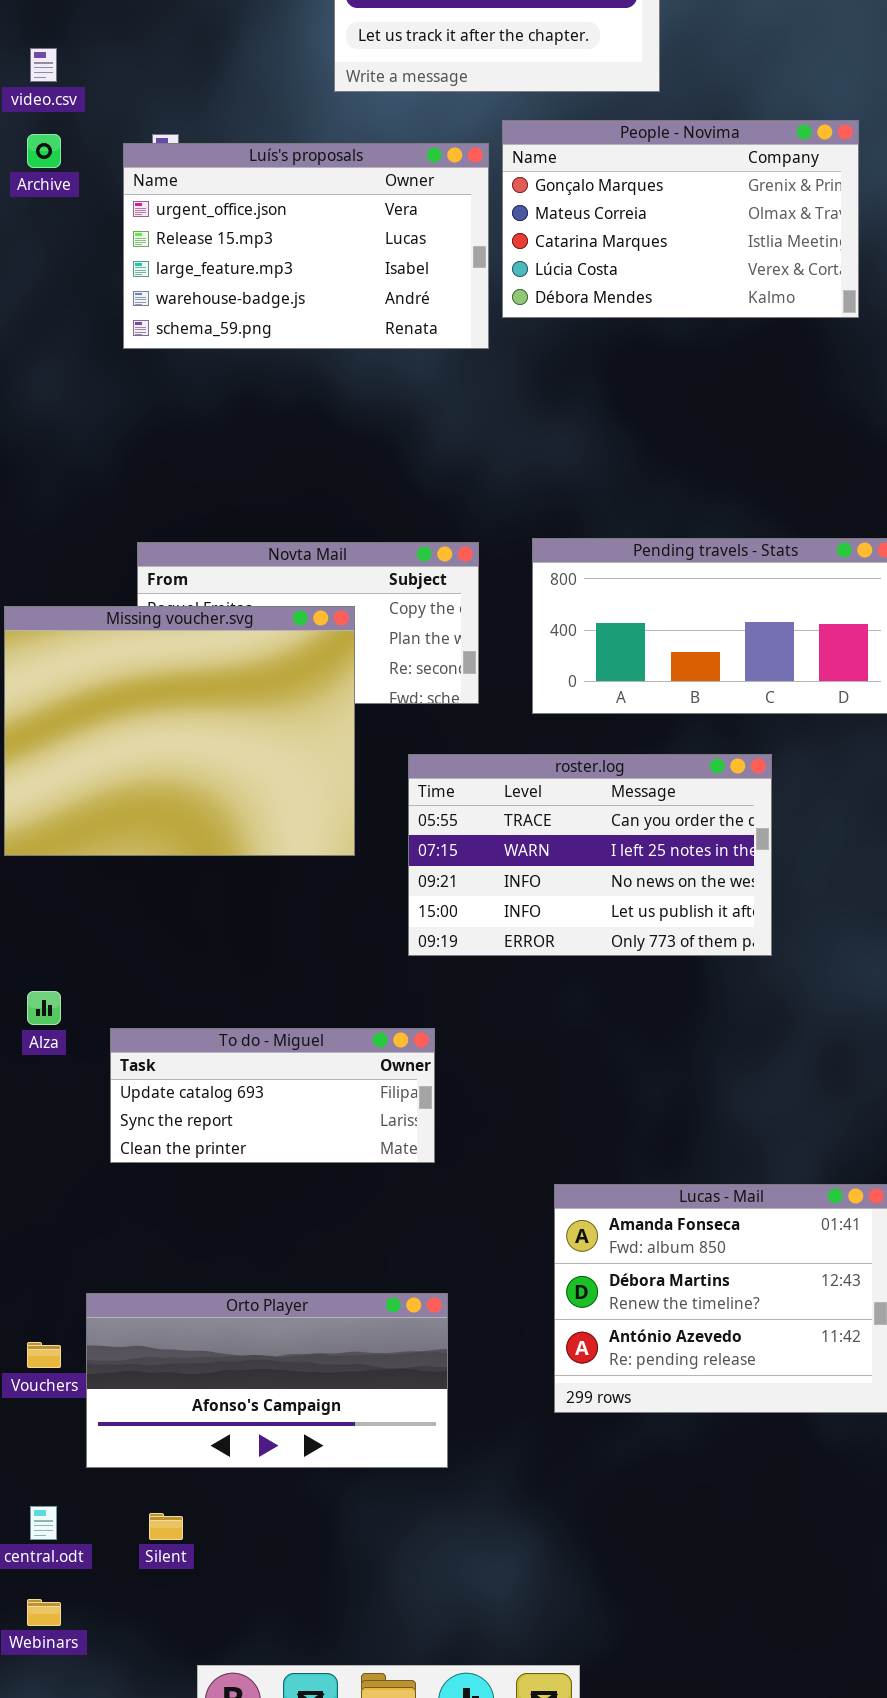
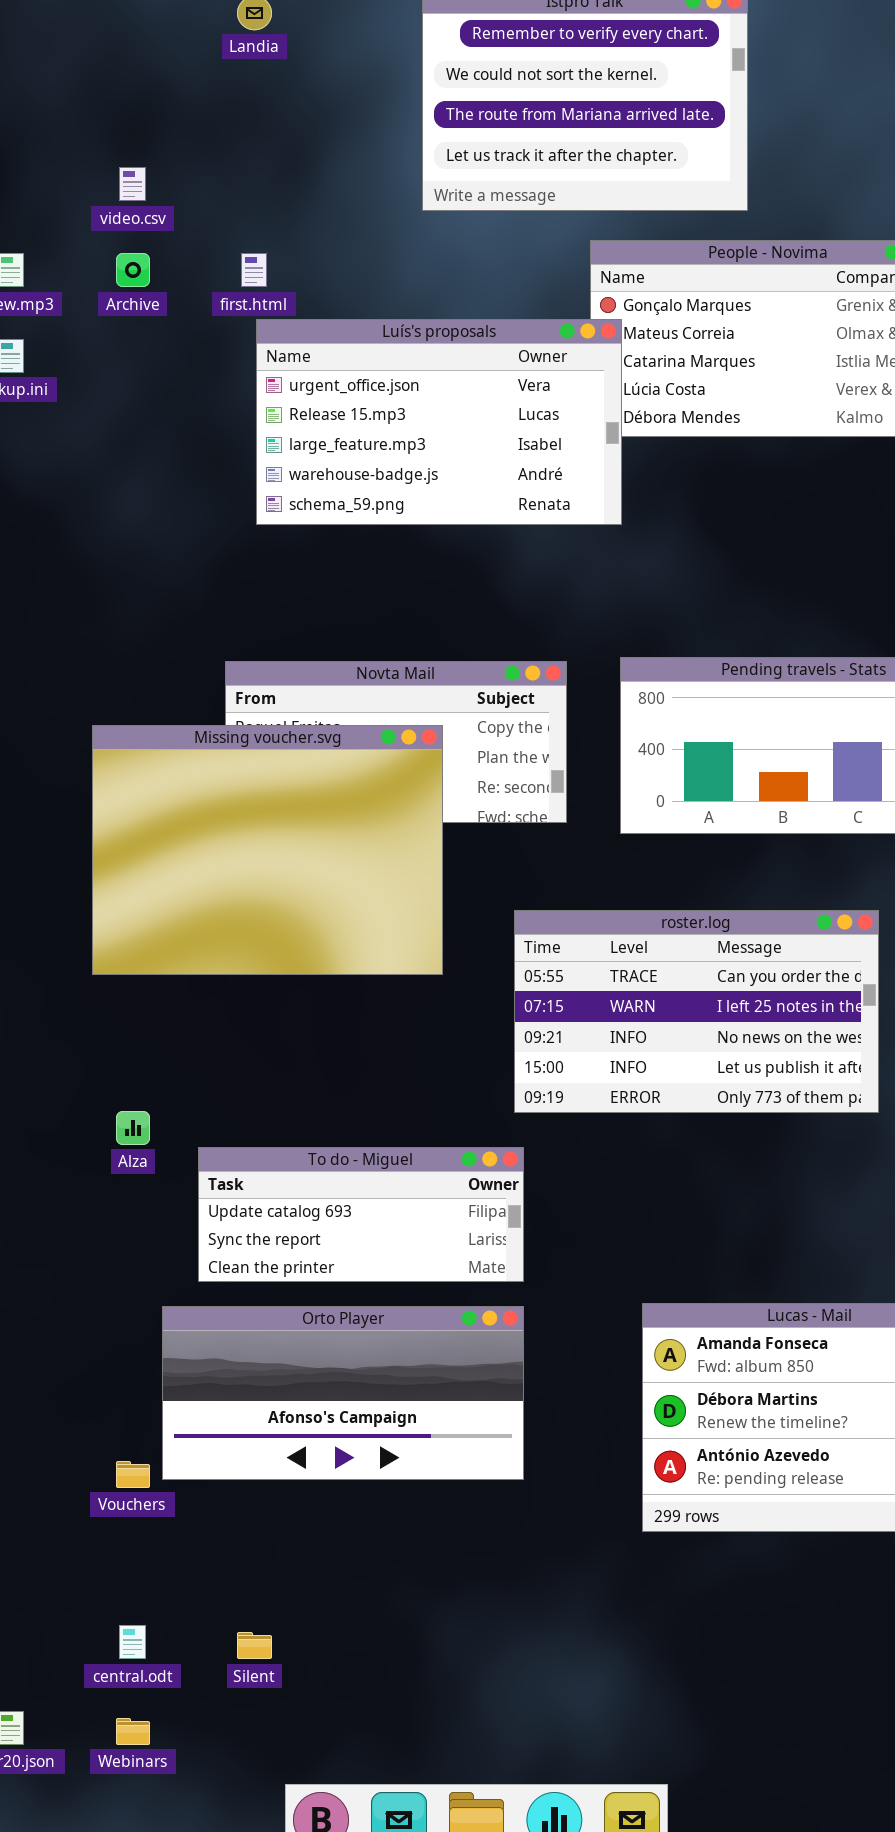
Luís's proposals: [123,143,489,349] -> [256,319,622,525], moved
roster.log: [408,754,772,956] -> [514,910,879,1113], moved
Orto Player: [86,1293,448,1468] -> [162,1306,524,1480], moved

